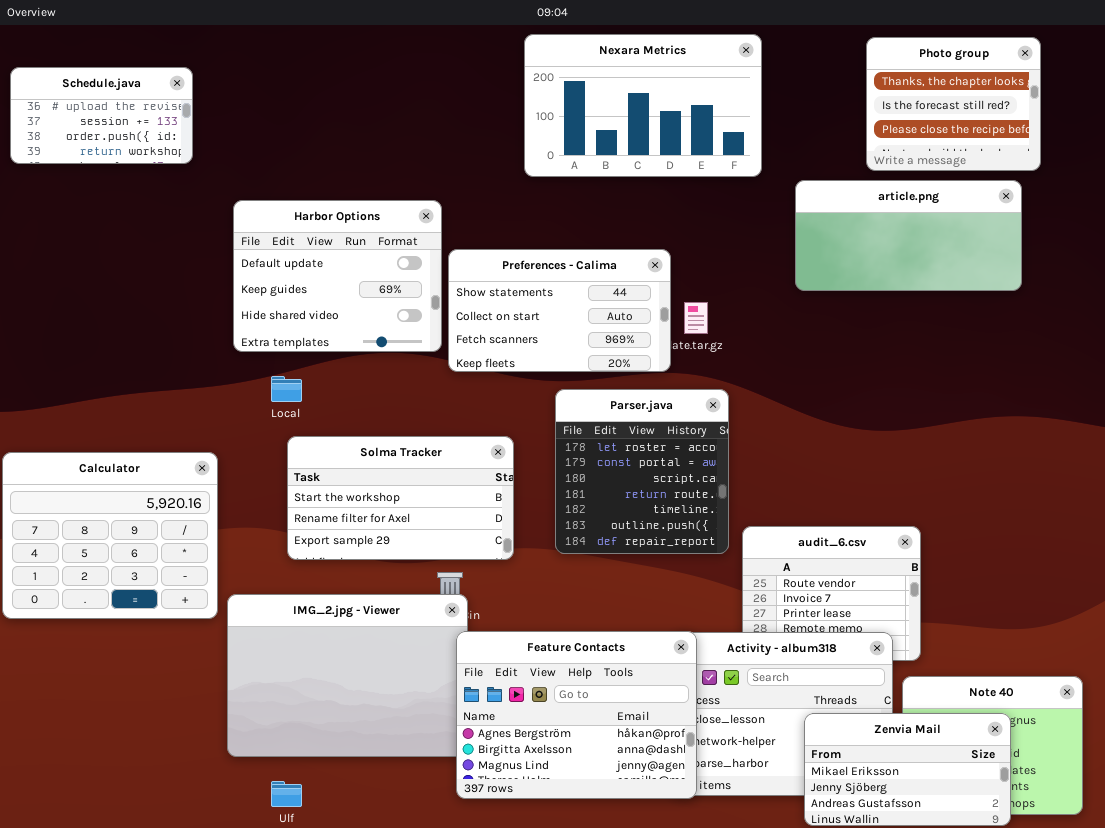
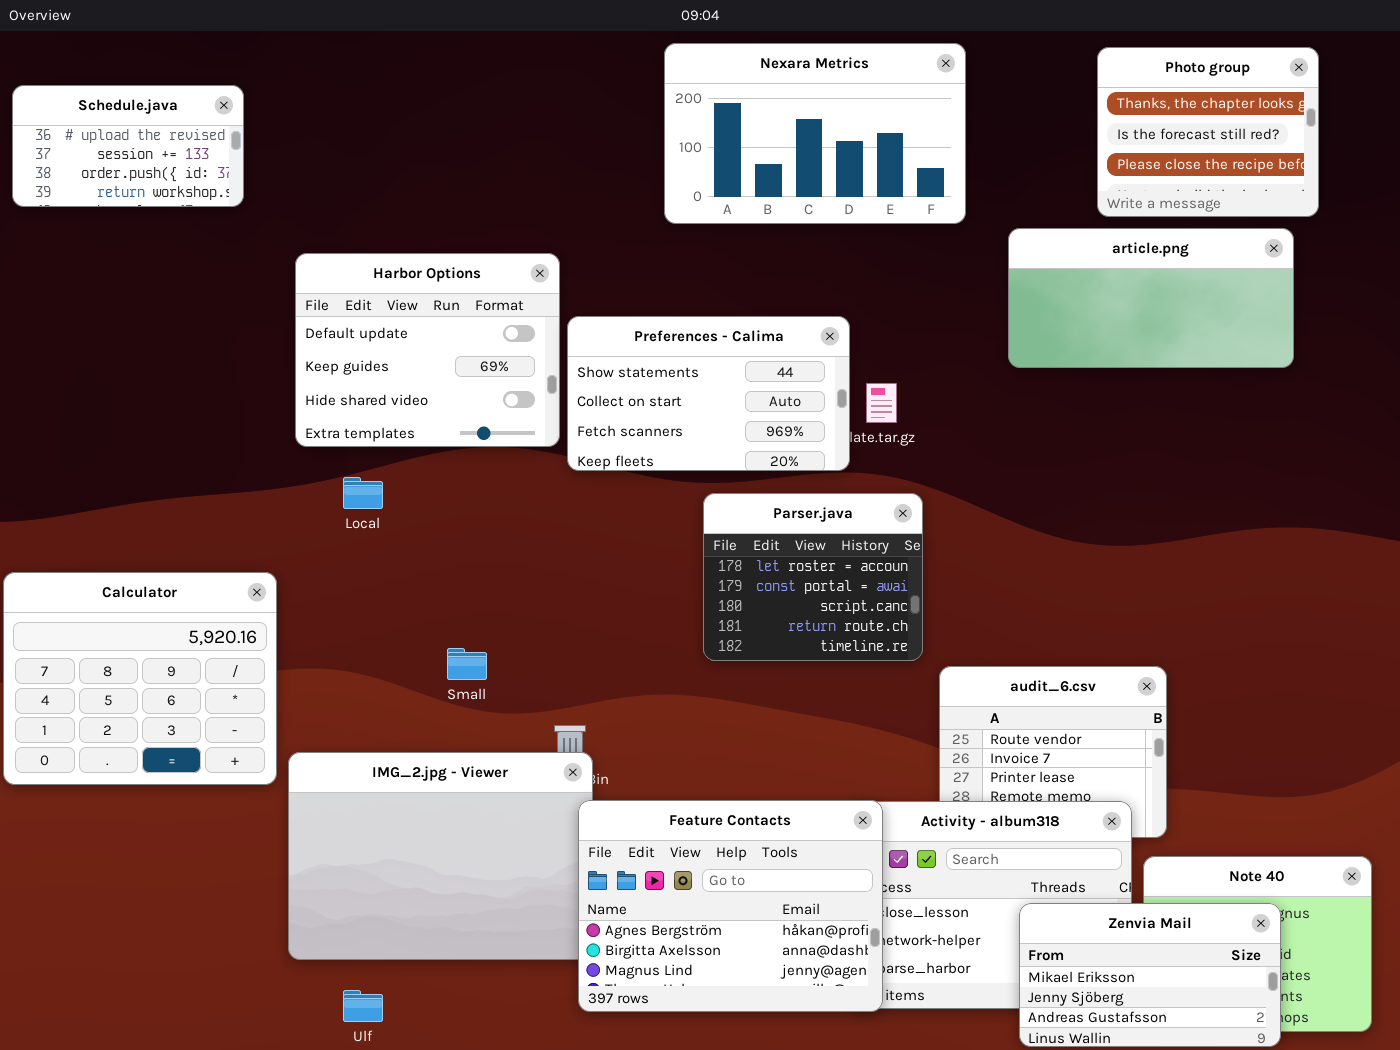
Parser.java: [555,389,729,554] -> [703,493,923,661], resized
Solma Tracker: [287,436,514,560] -> none, closed

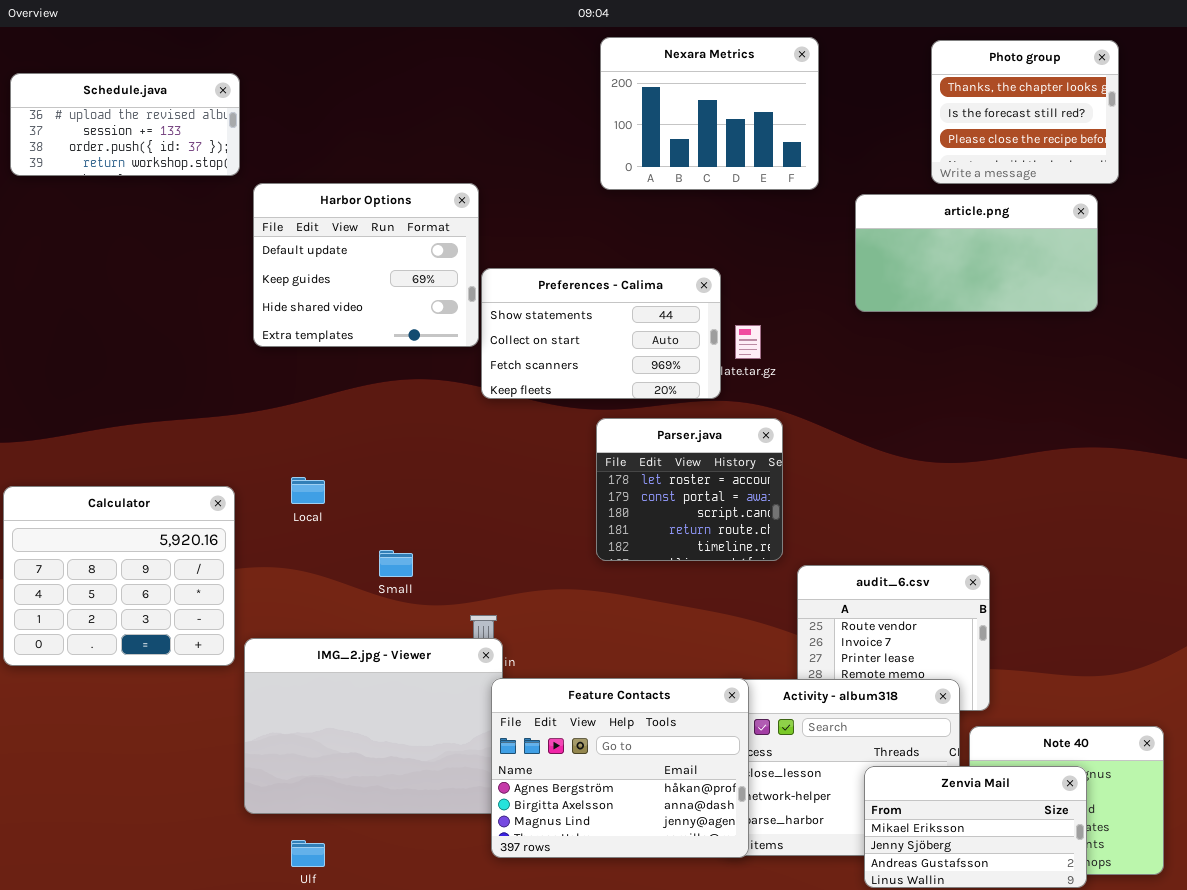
Nexara Metrics: [664,43,966,224] -> [600,37,819,190], resized
Schedule.java: [12,85,244,207] -> [10,73,240,176], resized
Harbor Options: [295,253,560,447] -> [253,183,479,347], moved
Local: [343,477,383,509] -> [291,477,325,504], moved

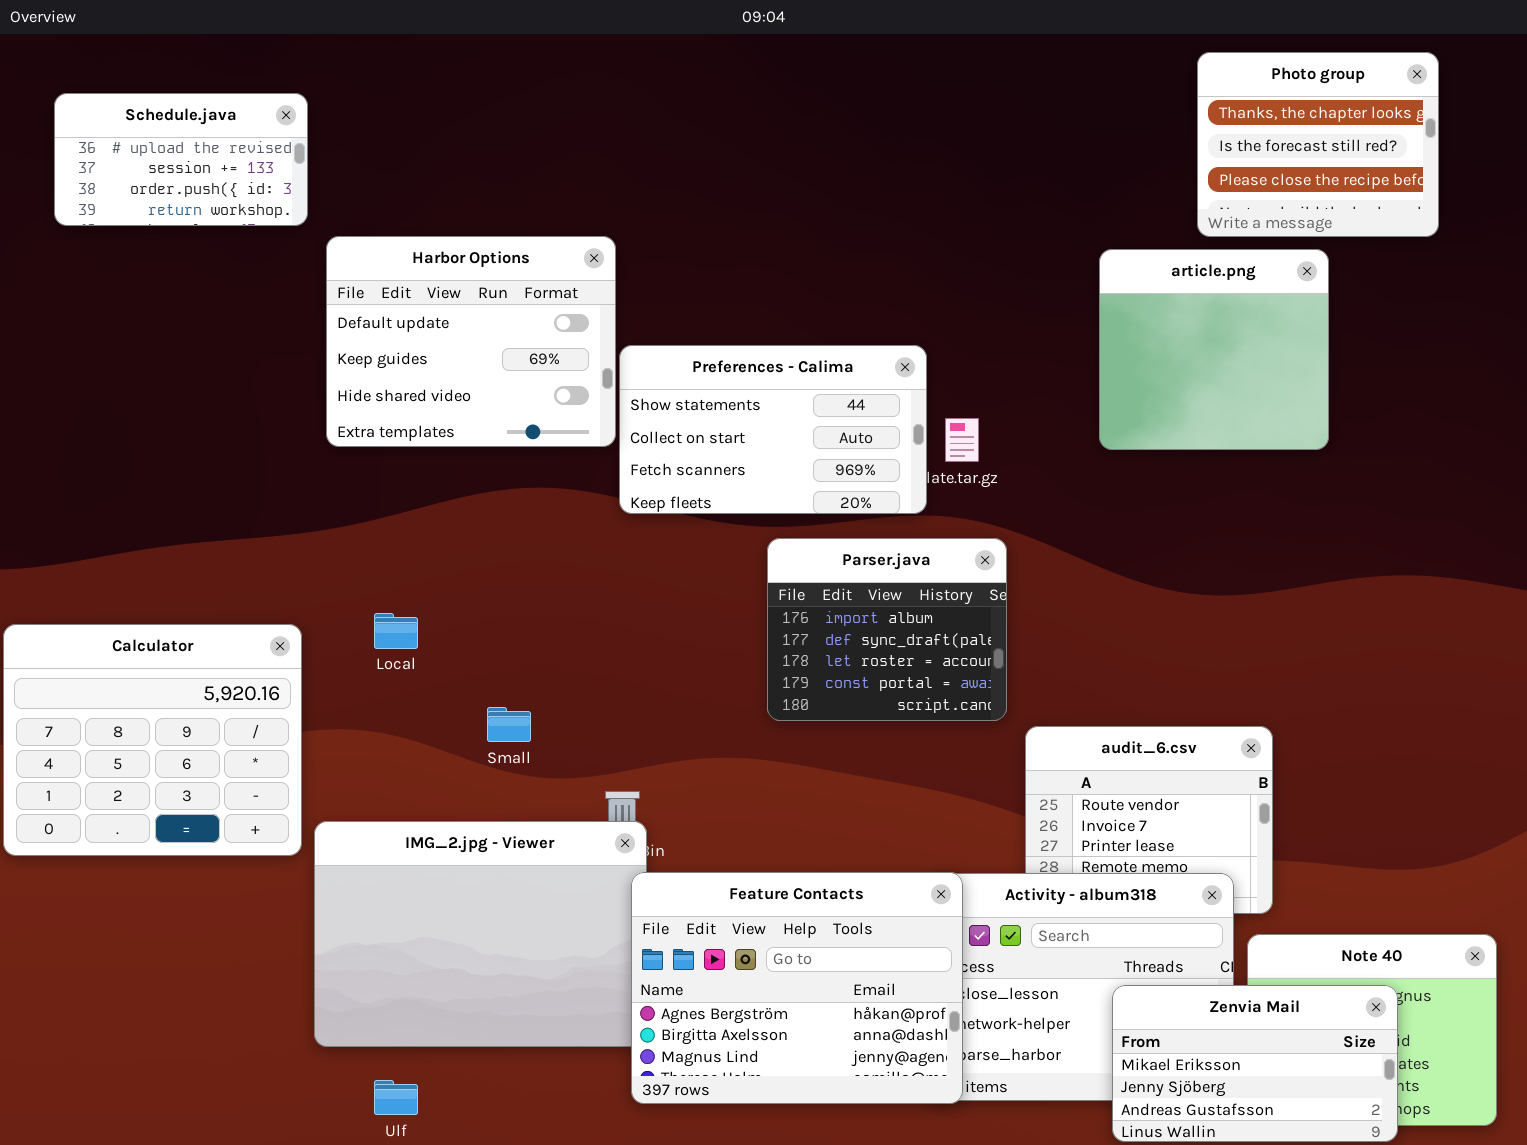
Nexara Metrics: [600,37,819,190] -> none, closed
Schedule.java: [10,73,240,176] -> [54,93,308,226], resized
article.png: [855,194,1098,312] -> [1099,249,1329,450], resized
Parser.java: [596,418,783,561] -> [767,538,1007,721], scrolled up 2 rows

